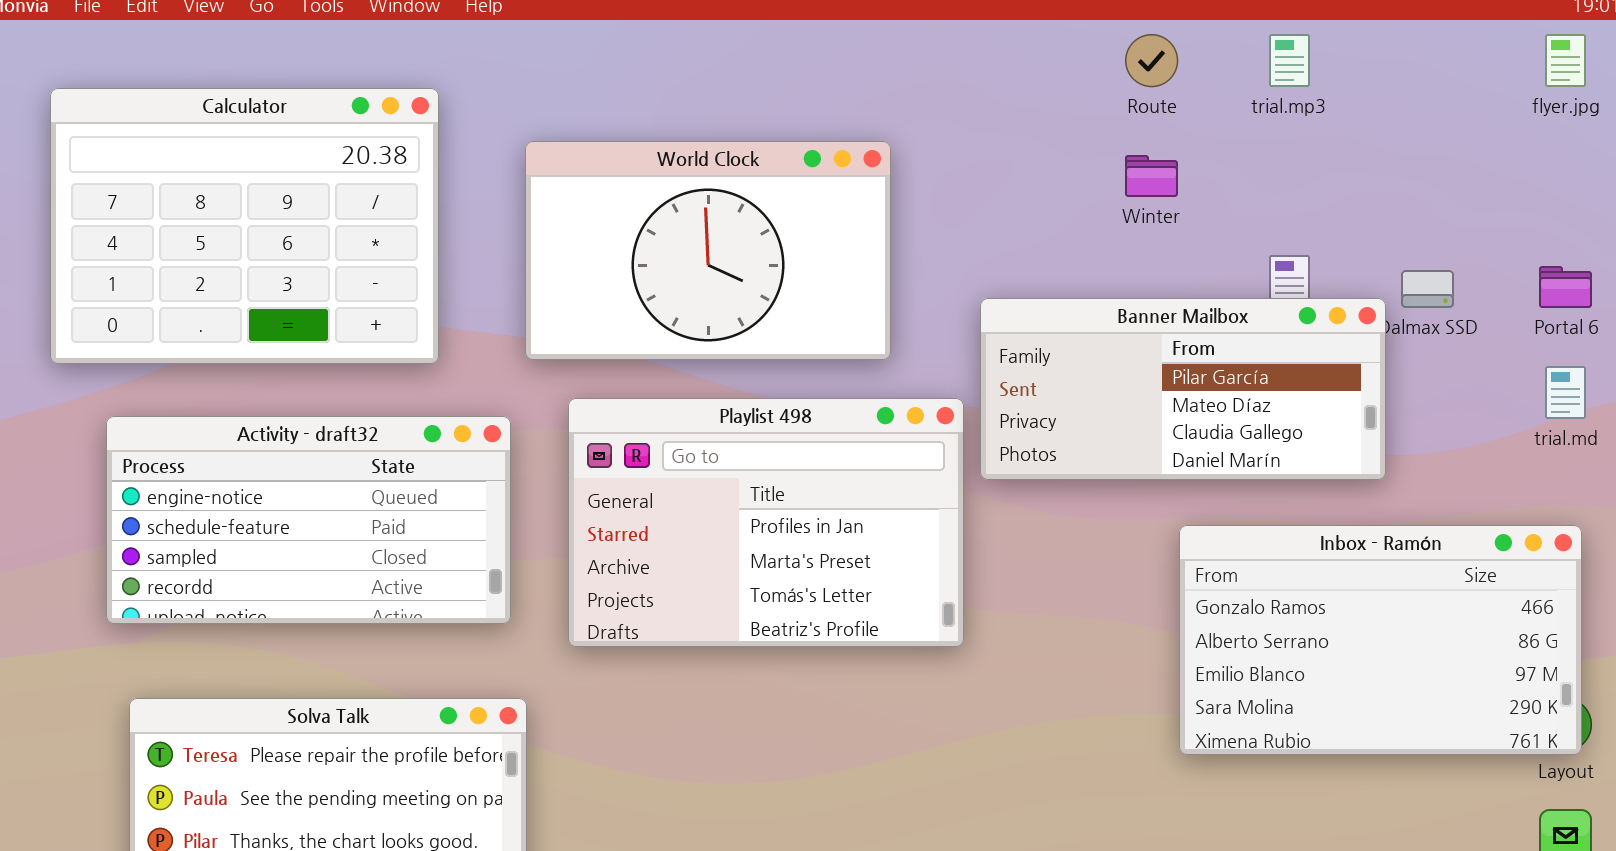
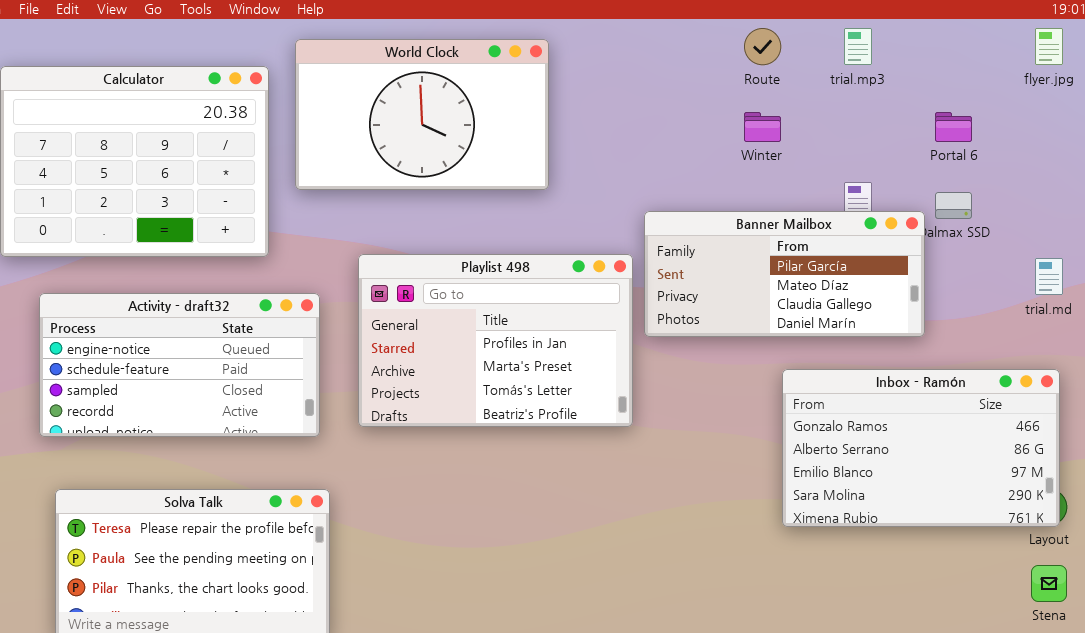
World Clock: [525,141,891,360] -> [295,39,549,190], moved
Portal 6: [1539,266,1592,308] -> [935,112,972,142], moved
Playlist 498: [568,398,964,647] -> [358,254,633,427], moved

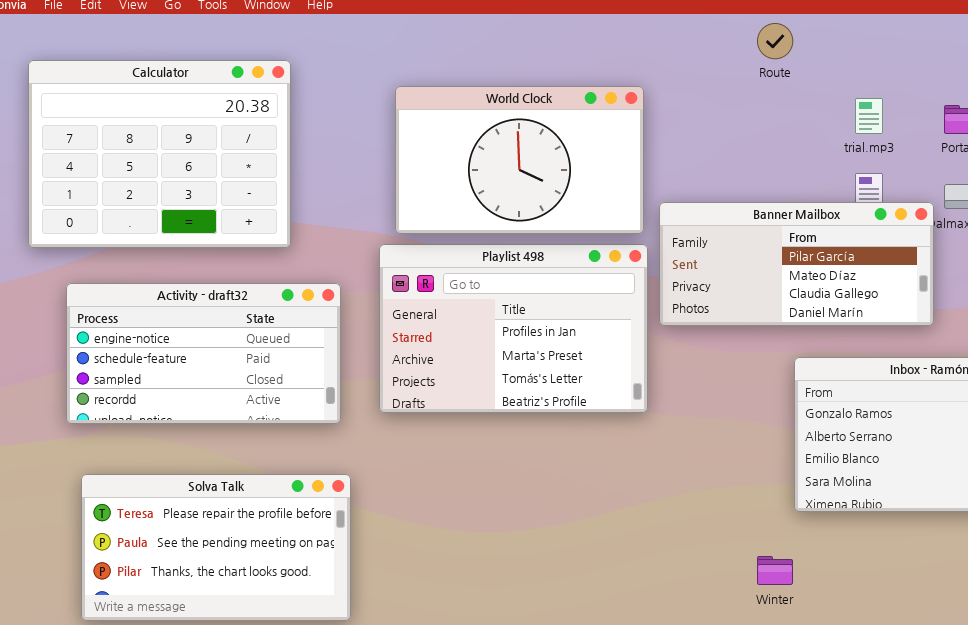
trial.mp3: [844,28,872,65] -> [855,98,883,134], moved
World Clock: [295,39,549,190] -> [395,86,644,234], moved
Winter: [744,112,781,142] -> [757,556,793,585], moved

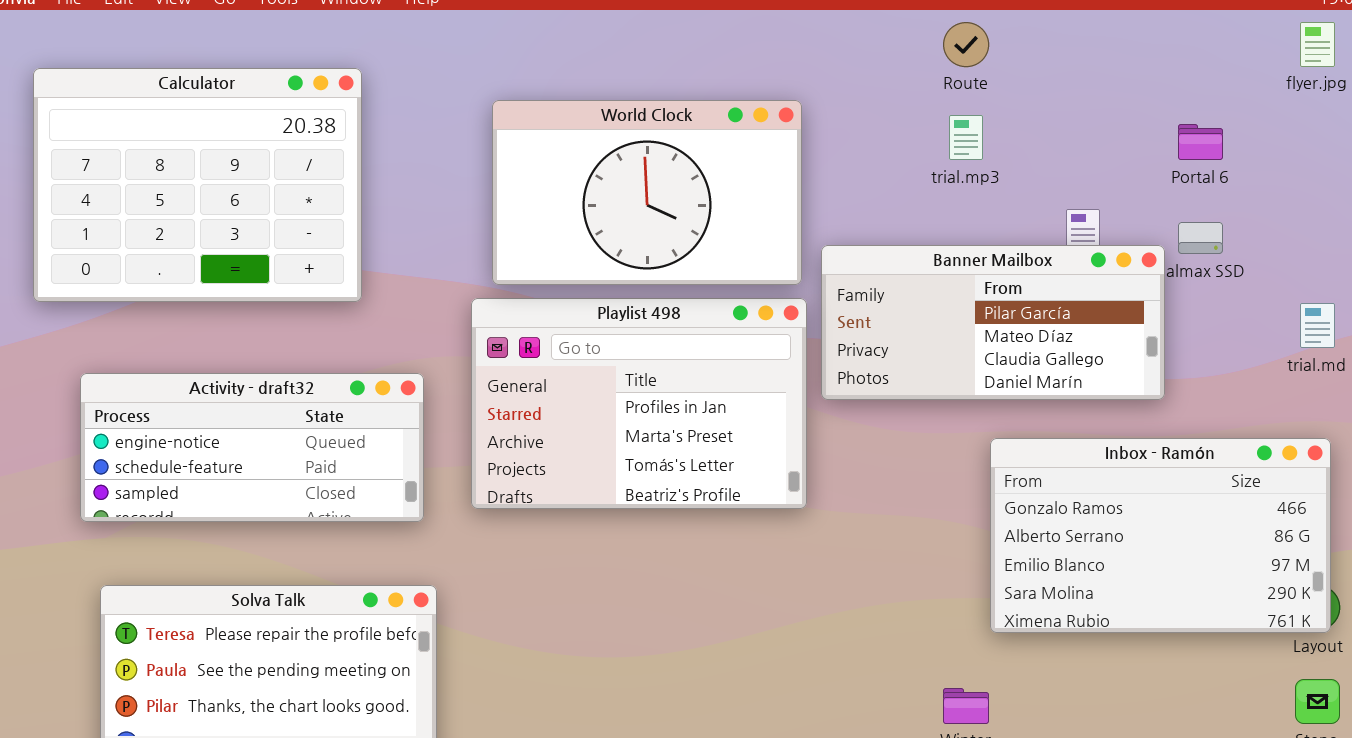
trial.mp3: [855,98,883,134] -> [949,115,983,160], moved
Activity - draft32: [66,283,341,424] -> [80,373,424,522], resized

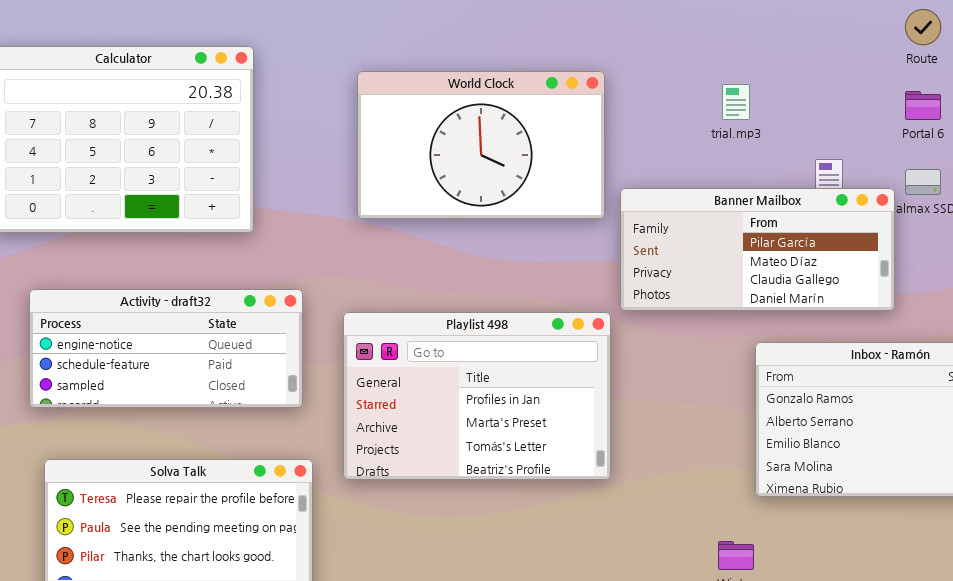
Route: [943,22,989,67] -> [905,9,941,45], moved
Playlist 498: [471,298,807,509] -> [343,312,611,480], moved

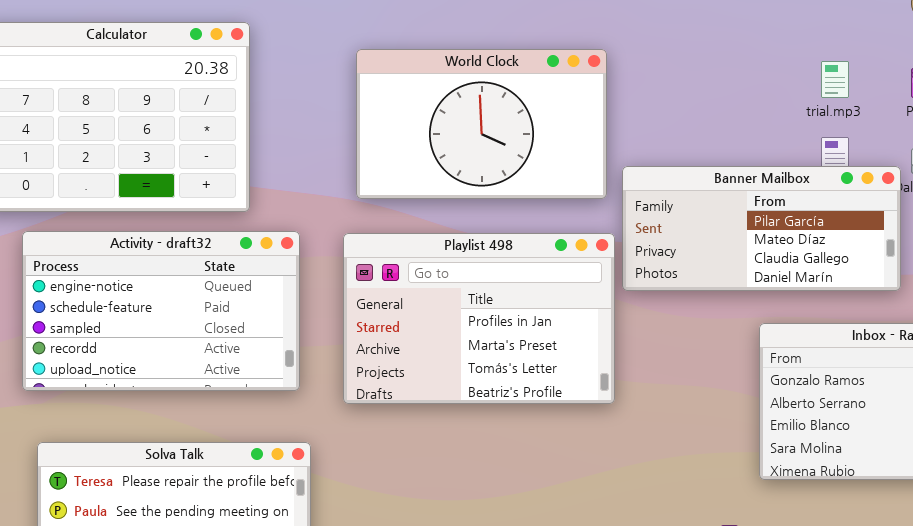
trial.mp3: [722,84,750,120] -> [821,61,849,98], moved
Activity - draft32: [29,289,303,408] -> [22,231,300,391], resized
Playlist 498: [343,312,611,480] -> [343,233,615,404], moved

